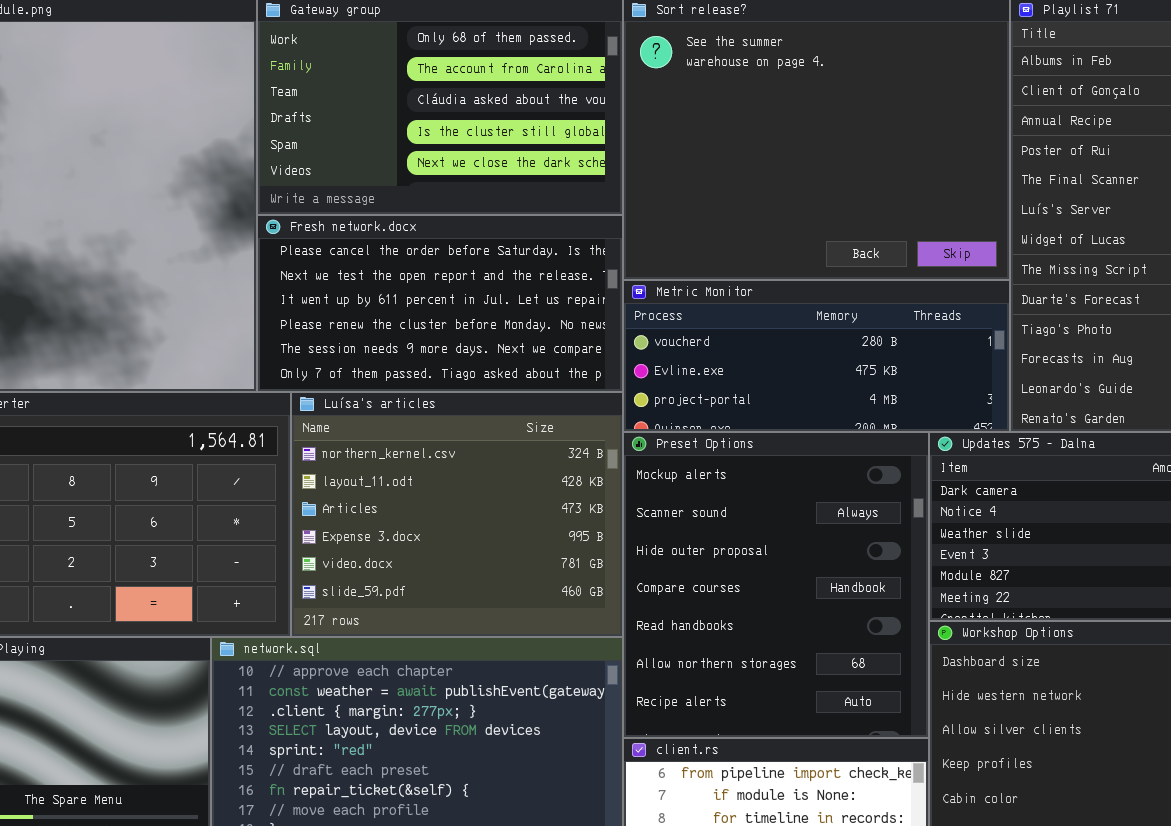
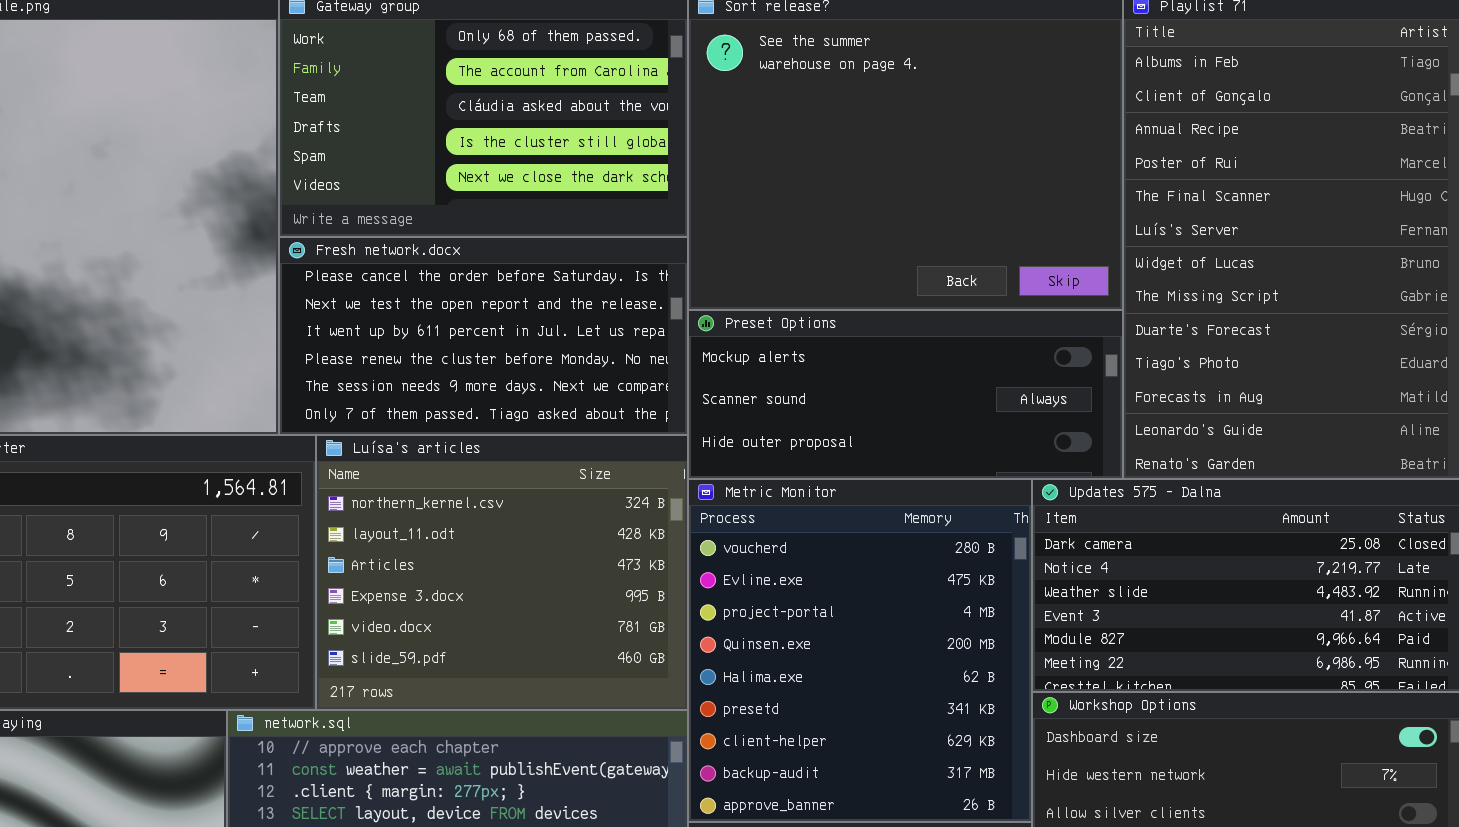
Metric Monitor: [623,280,1010,432] -> [688,479,1032,822], moved, resized
Preset Options: [623,432,929,738] -> [688,310,1123,479], moved, resized

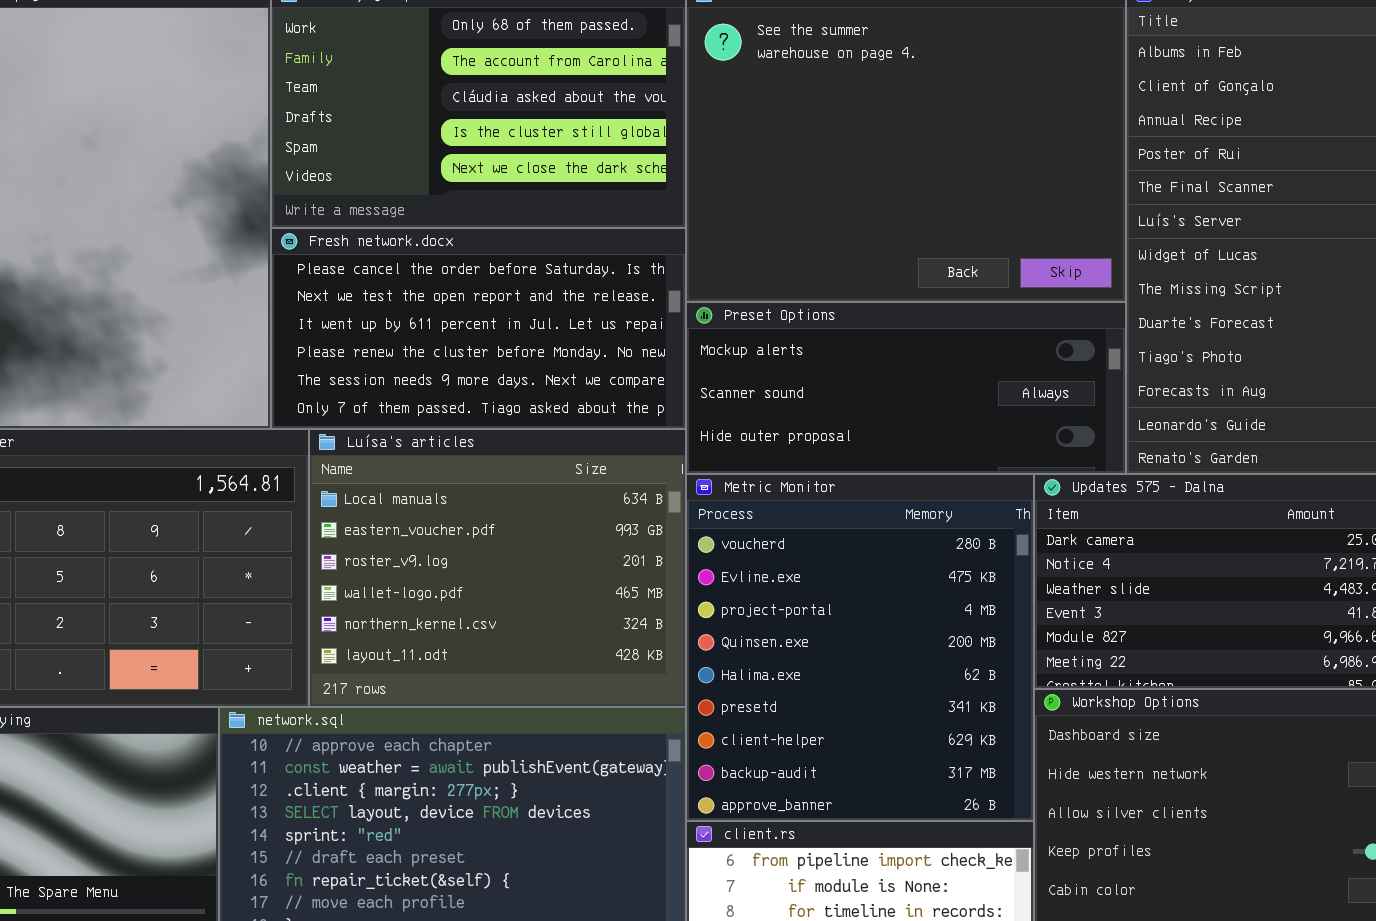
Luísa's articles: [316,435,688,710] -> [309,429,686,707], scrolled up 4 rows

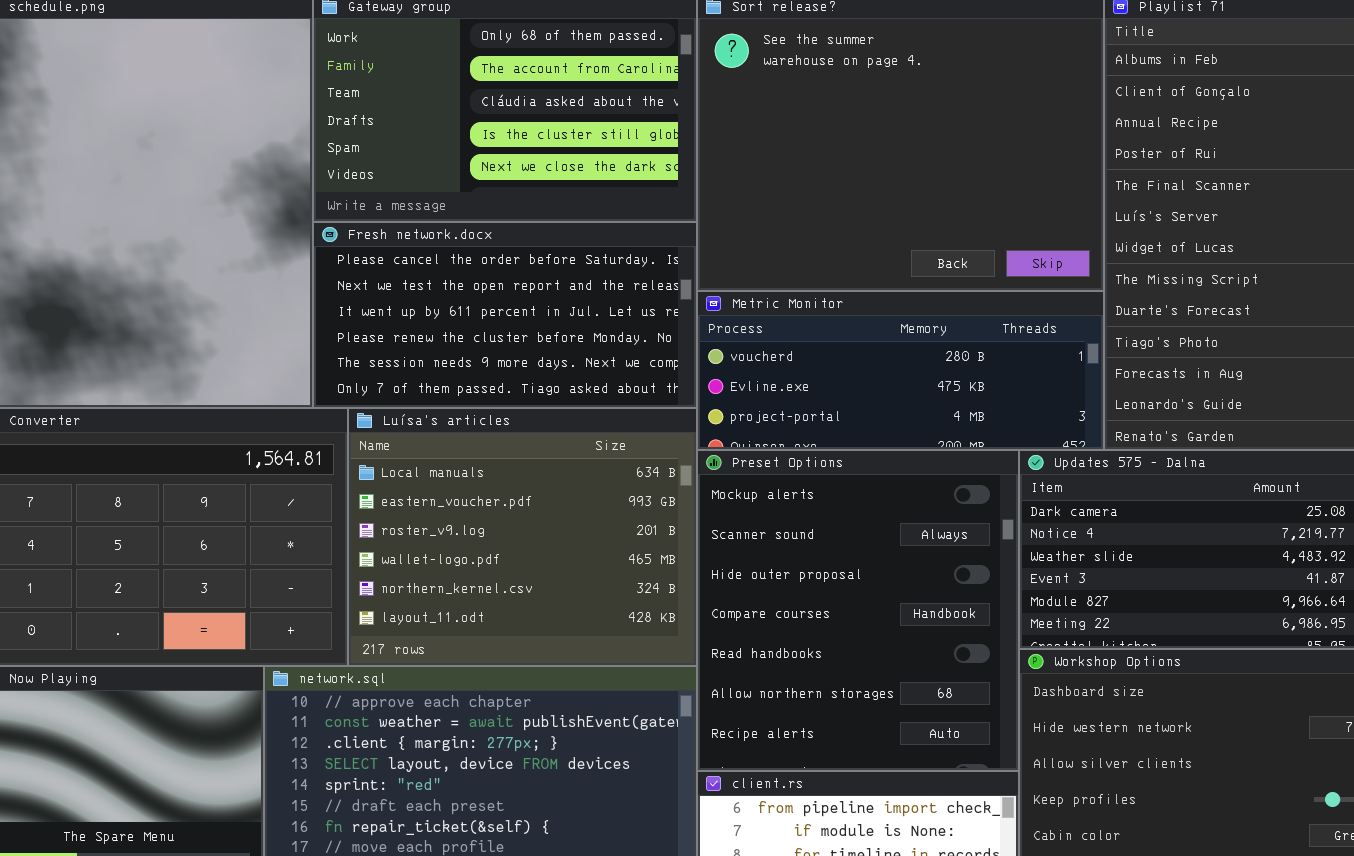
Preset Options: [686,302,1126,474] -> [697,450,1019,771], moved, resized
Metric Monitor: [686,474,1034,821] -> [697,291,1104,450], moved, resized

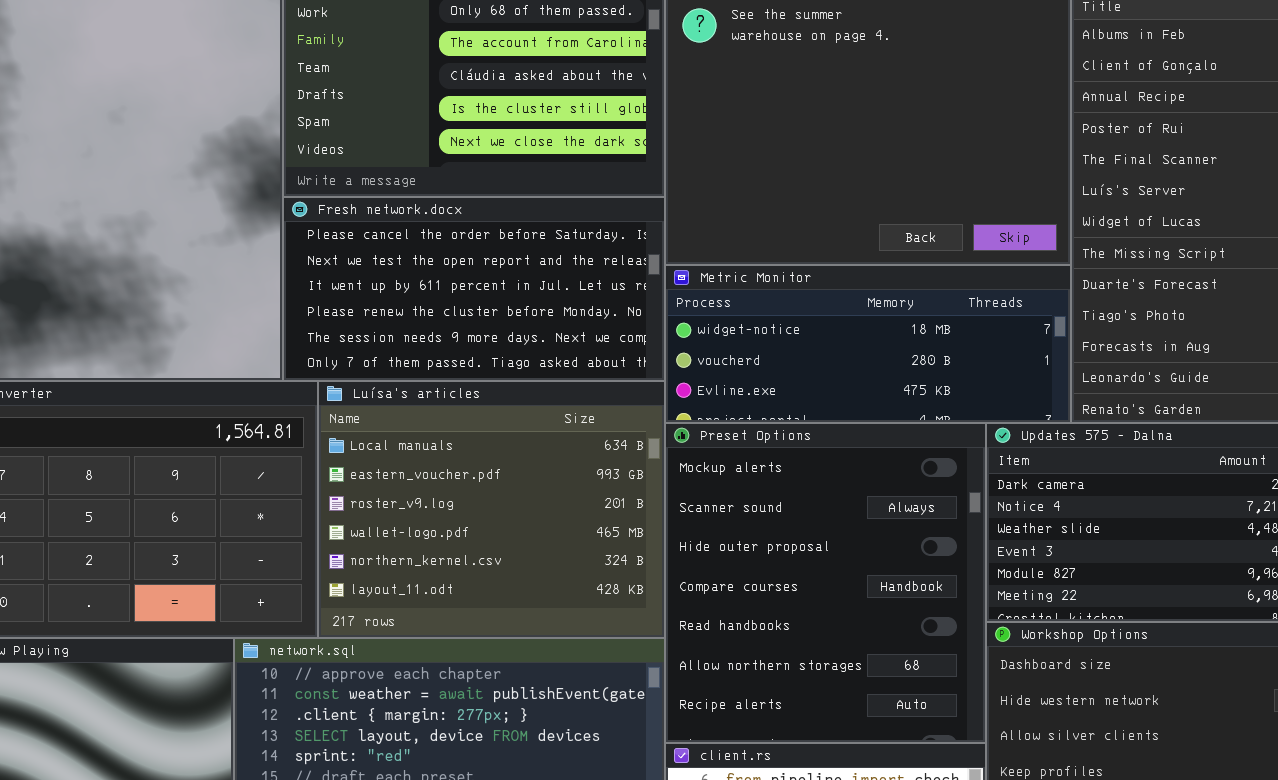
Metric Monitor: [697,291,1104,450] -> [665,265,1071,423], scrolled up 1 row

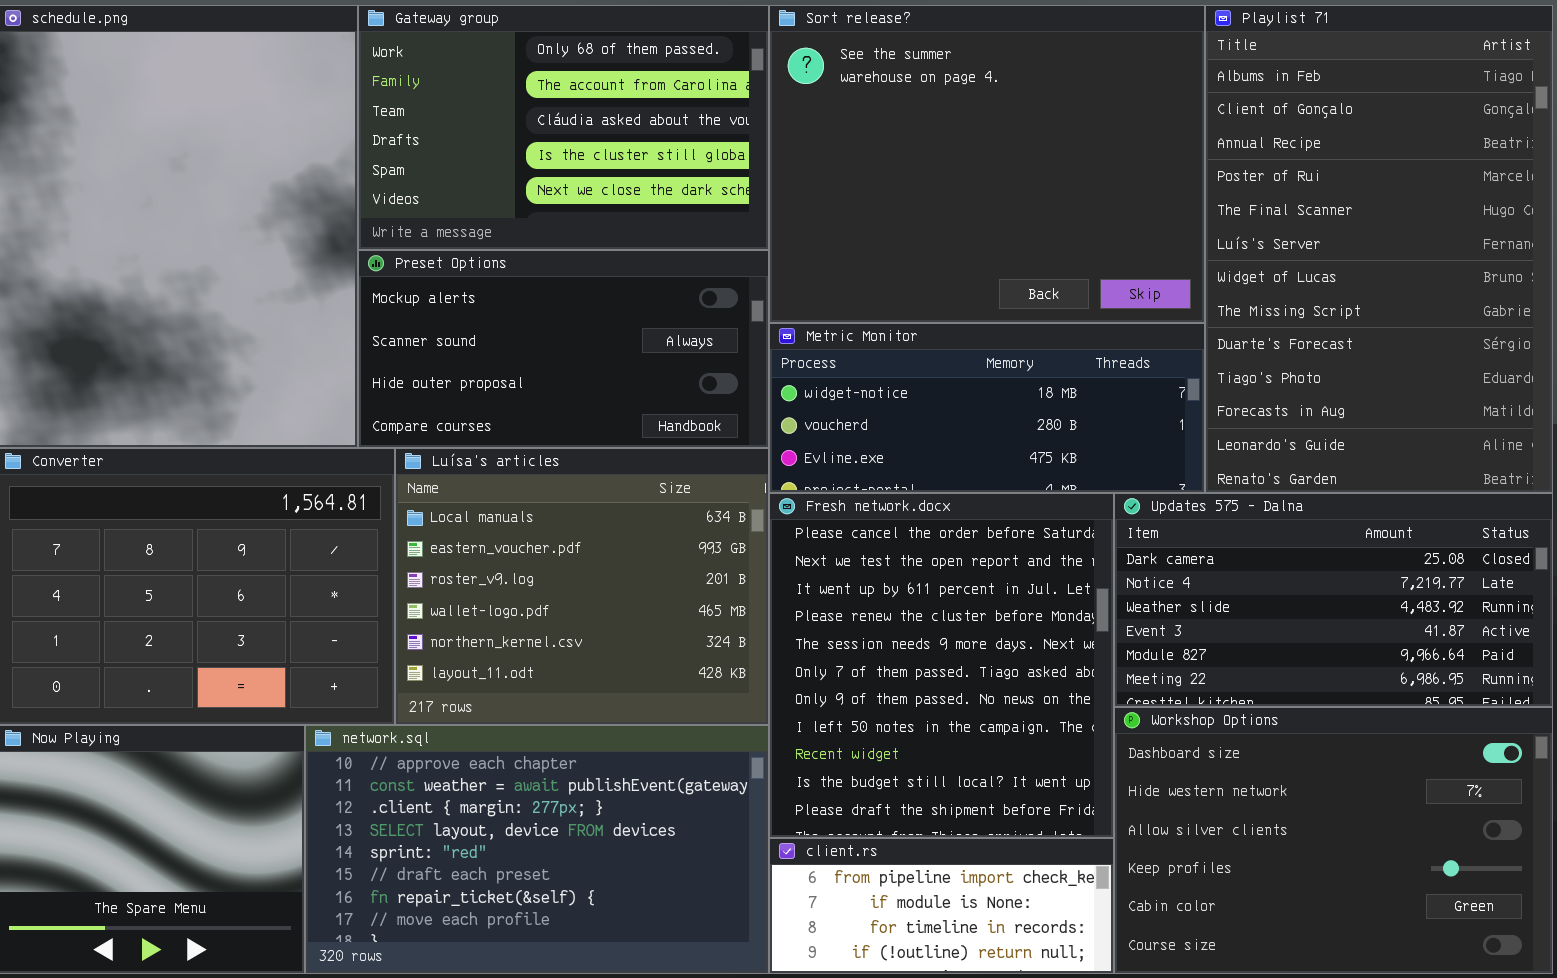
Fresh network.docx: [283,197,665,381] -> [769,493,1114,838], moved, resized
Preset Options: [665,423,986,743] -> [358,250,769,448], moved, resized

